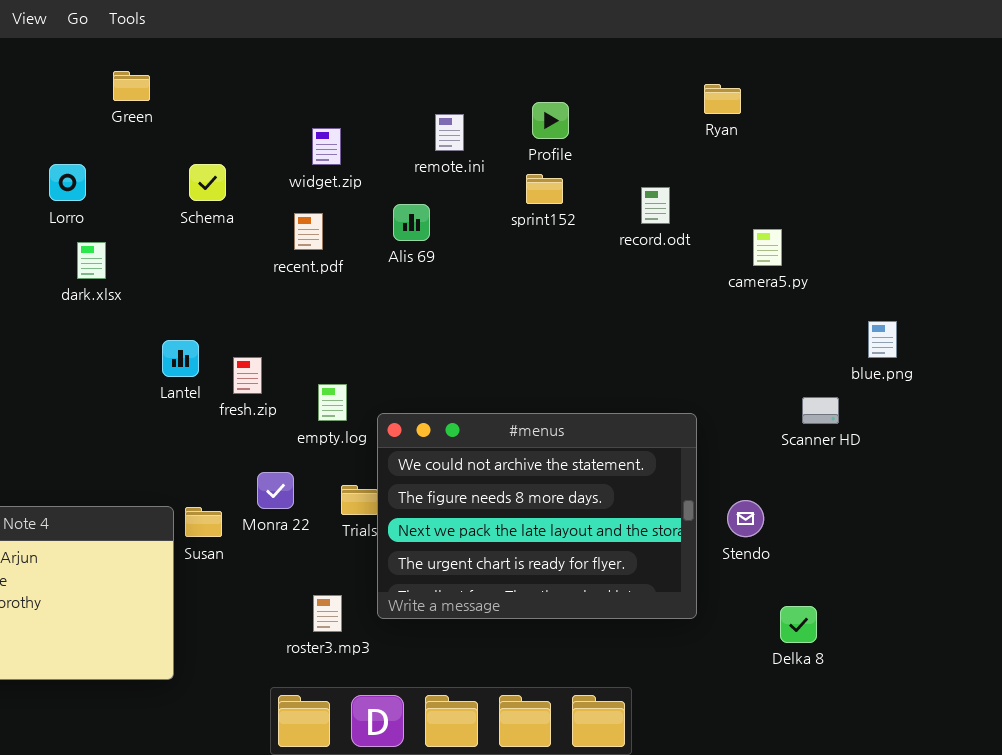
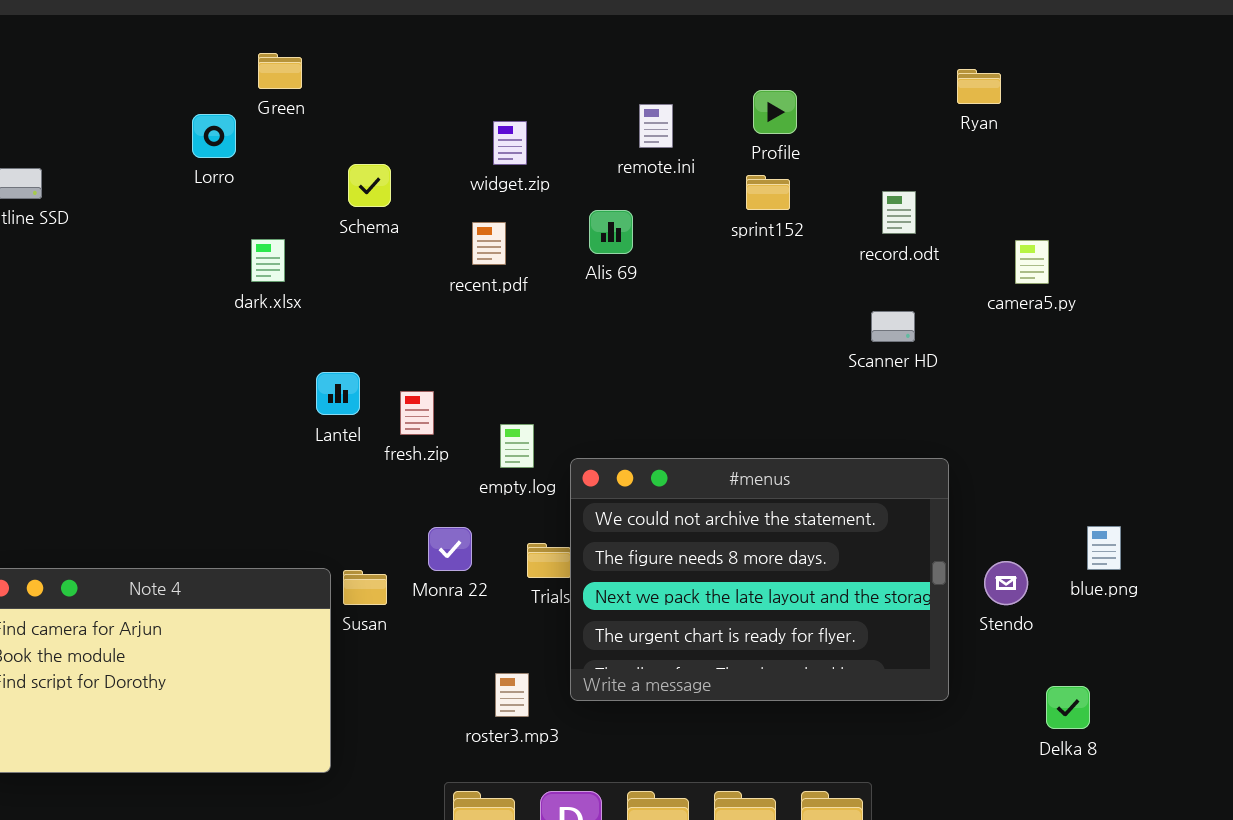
Lorro: [49,164,86,201] -> [192,114,236,158], moved
dark.xlsx: [77,242,106,279] -> [251,239,285,282], moved
blue.png: [868,321,897,358] -> [1087,526,1121,570], moved
Scanner HD: [802,397,839,424] -> [871,311,915,342], moved

